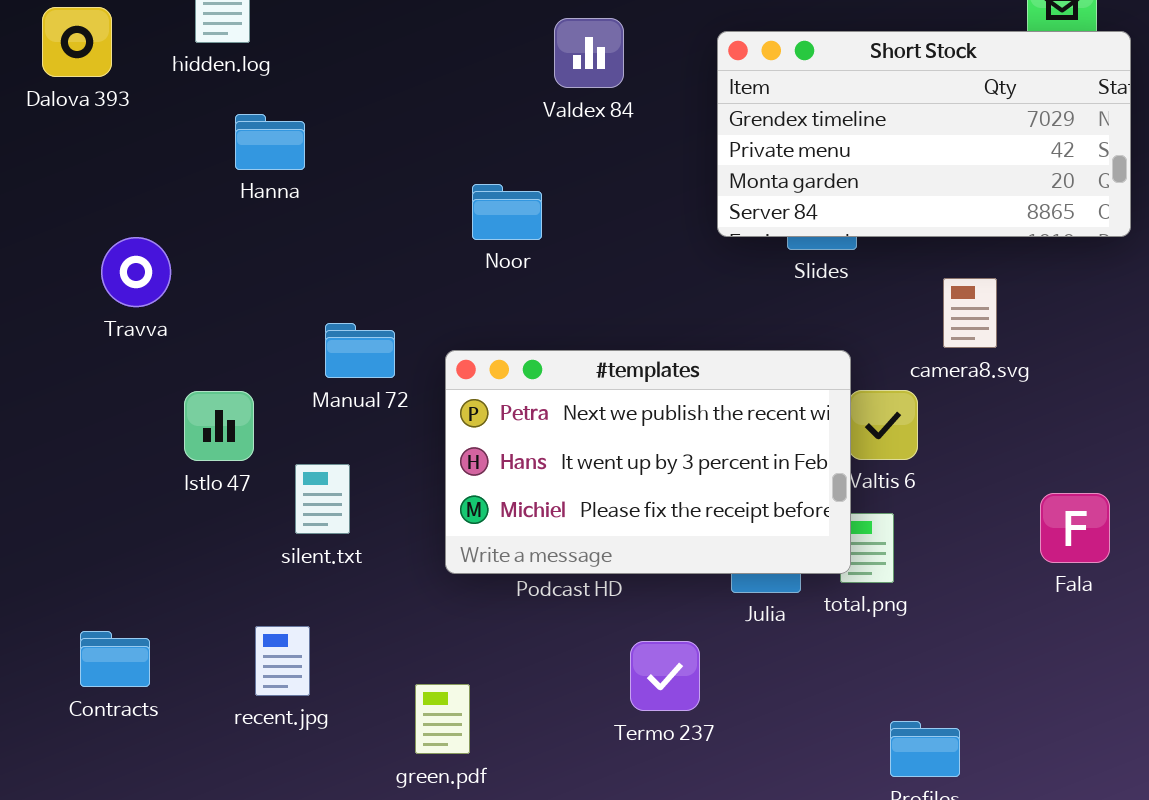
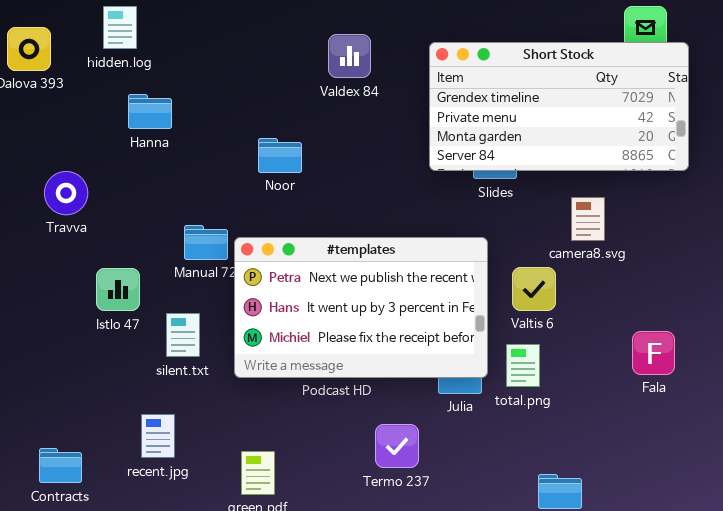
Noor: [472,184,542,240] -> [258,138,302,173], moved
#templates: [445,350,851,574] -> [234,237,488,378], moved
Contracts: [80,631,150,687] -> [39,448,82,483], moved

